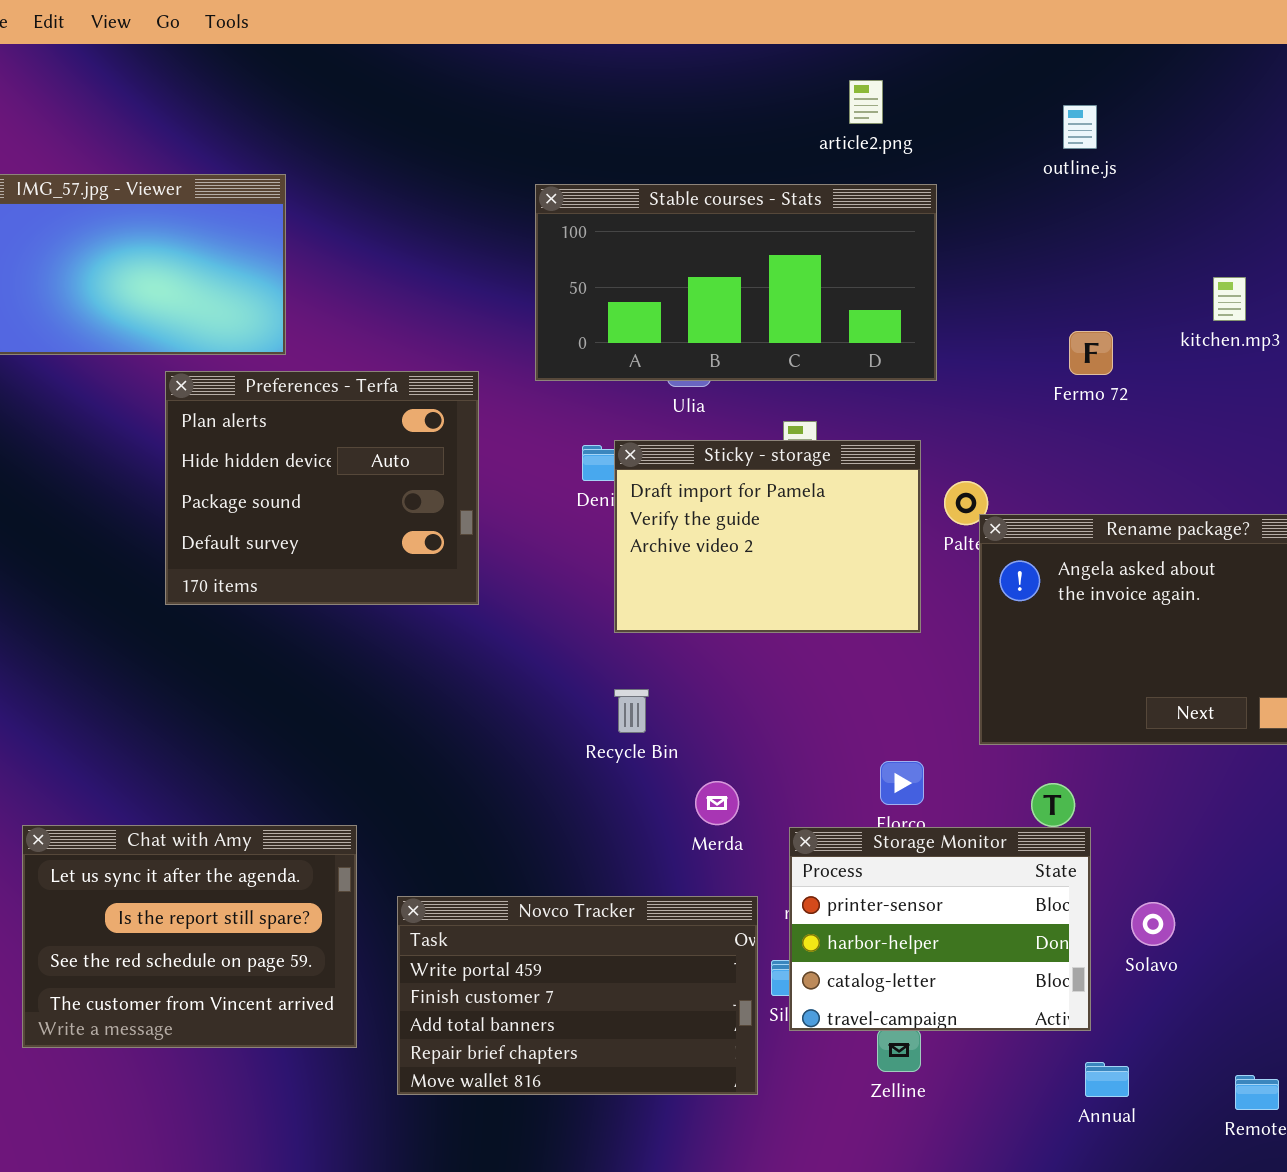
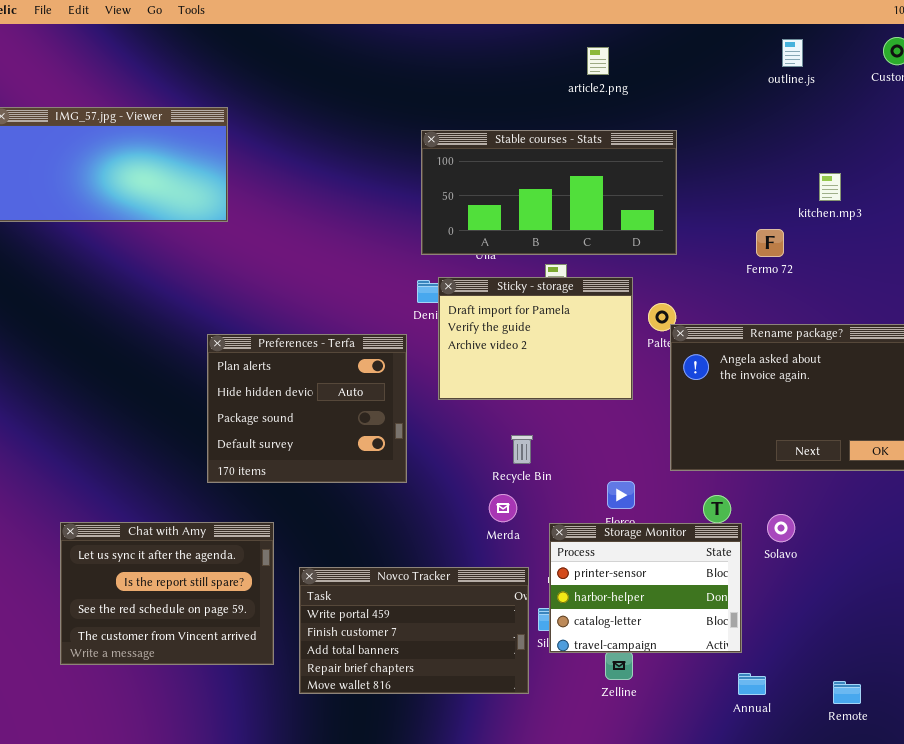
outline.js: [1063,105,1097,149] -> [782,39,803,67], moved
Stable courses - Stats: [535,184,937,381] -> [421,130,677,255], moved
Fermo 72: [1069,331,1113,375] -> [756,229,784,257], moved
Preferences - Terfa: [165,371,479,605] -> [207,334,407,483], moved
Recycle Bin: [614,689,649,733] -> [511,435,533,464], moved
Solavo: [1131,902,1175,946] -> [767,514,795,542], moved

